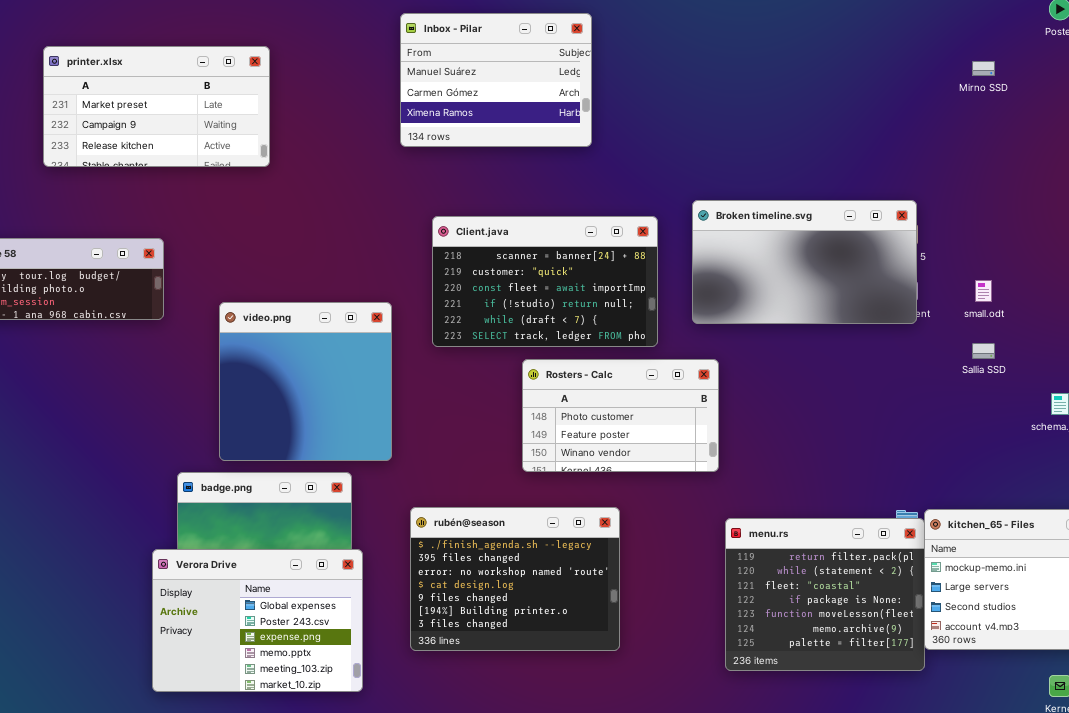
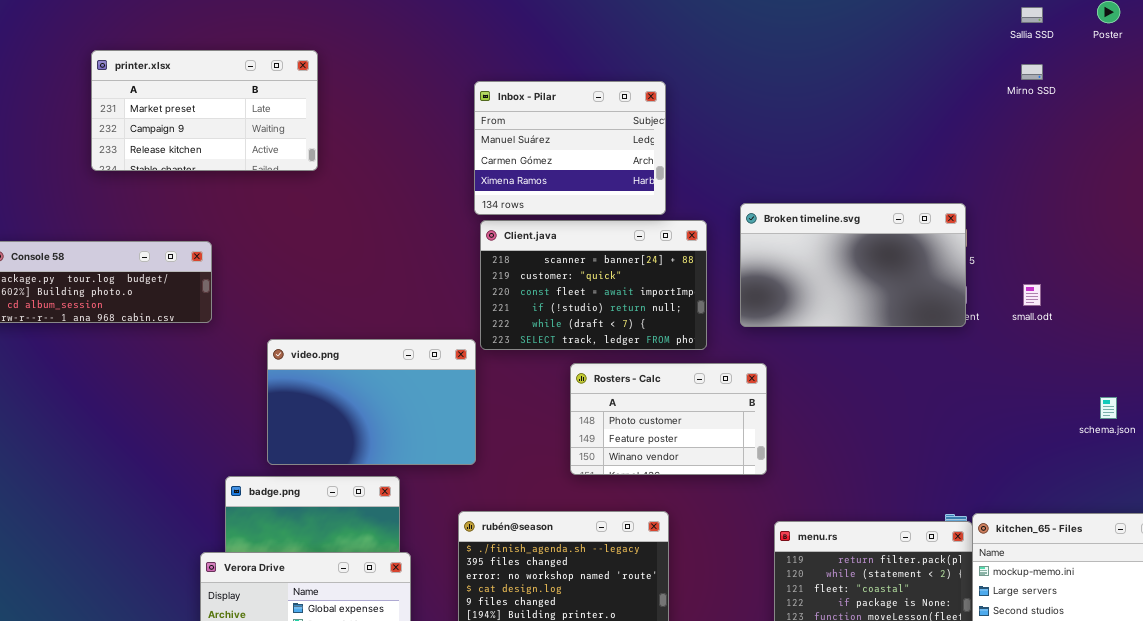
Inbox - Pilar: [400,13,592,147] -> [474,81,666,215], moved
video.png: [219,302,392,461] -> [267,339,476,465], resized
Sallia SSD: [972,343,995,359] -> [1021,7,1043,23], moved

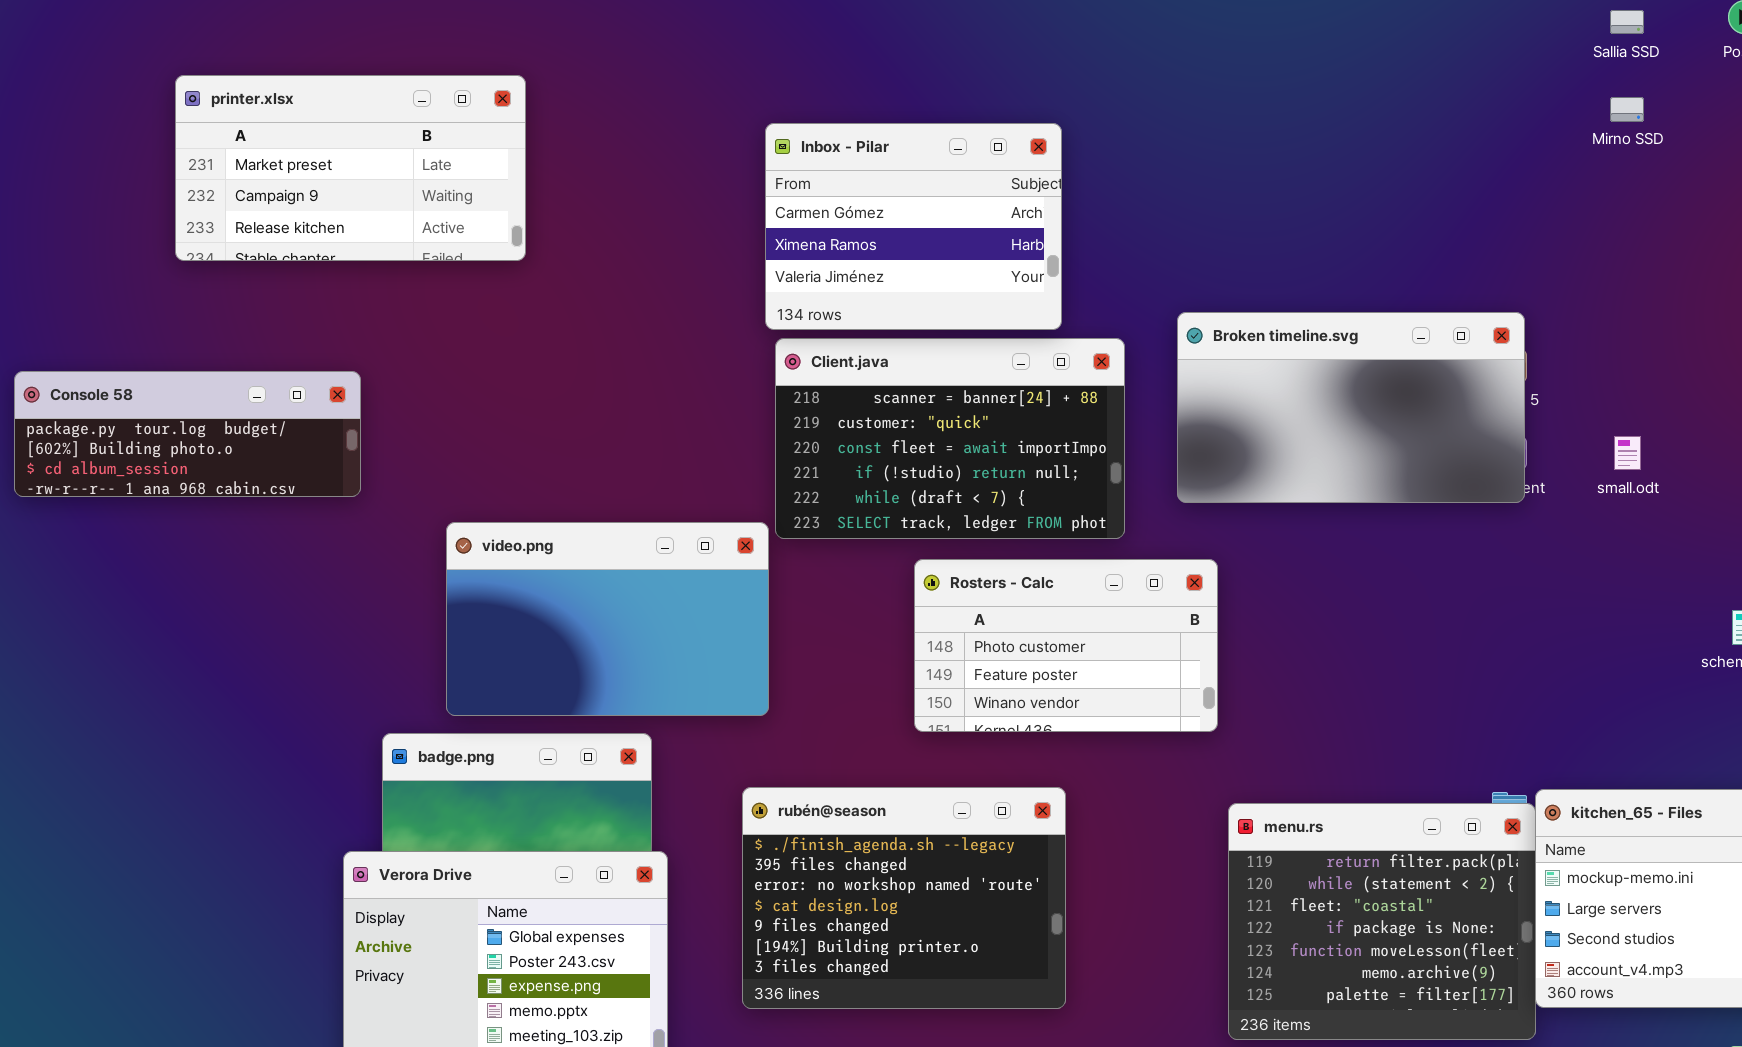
Inbox - Pilar: [474,81,666,215] -> [765,123,1062,330], scrolled down 1 row

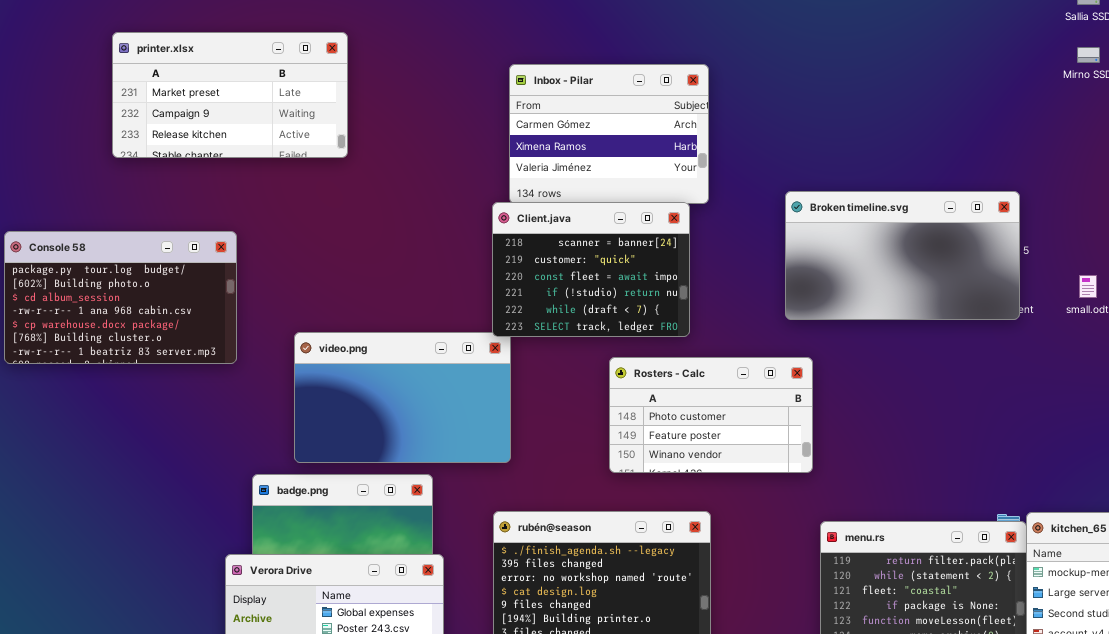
Client.java: [775,338,1125,539] -> [492,202,690,337], moved, resized
Console 58: [14,371,361,497] -> [4,231,237,364], resized

